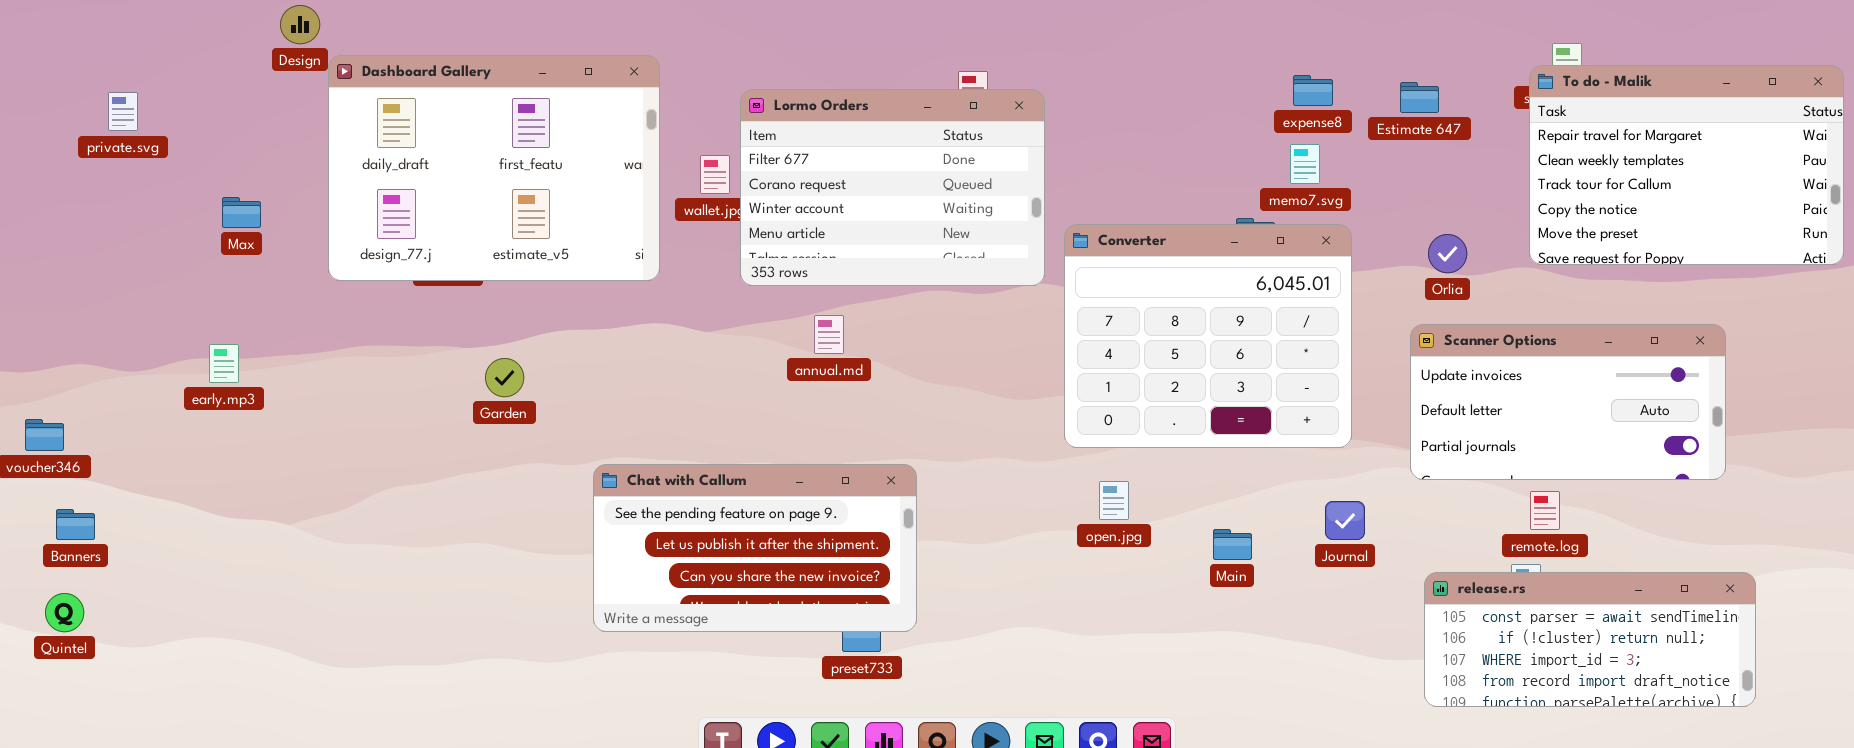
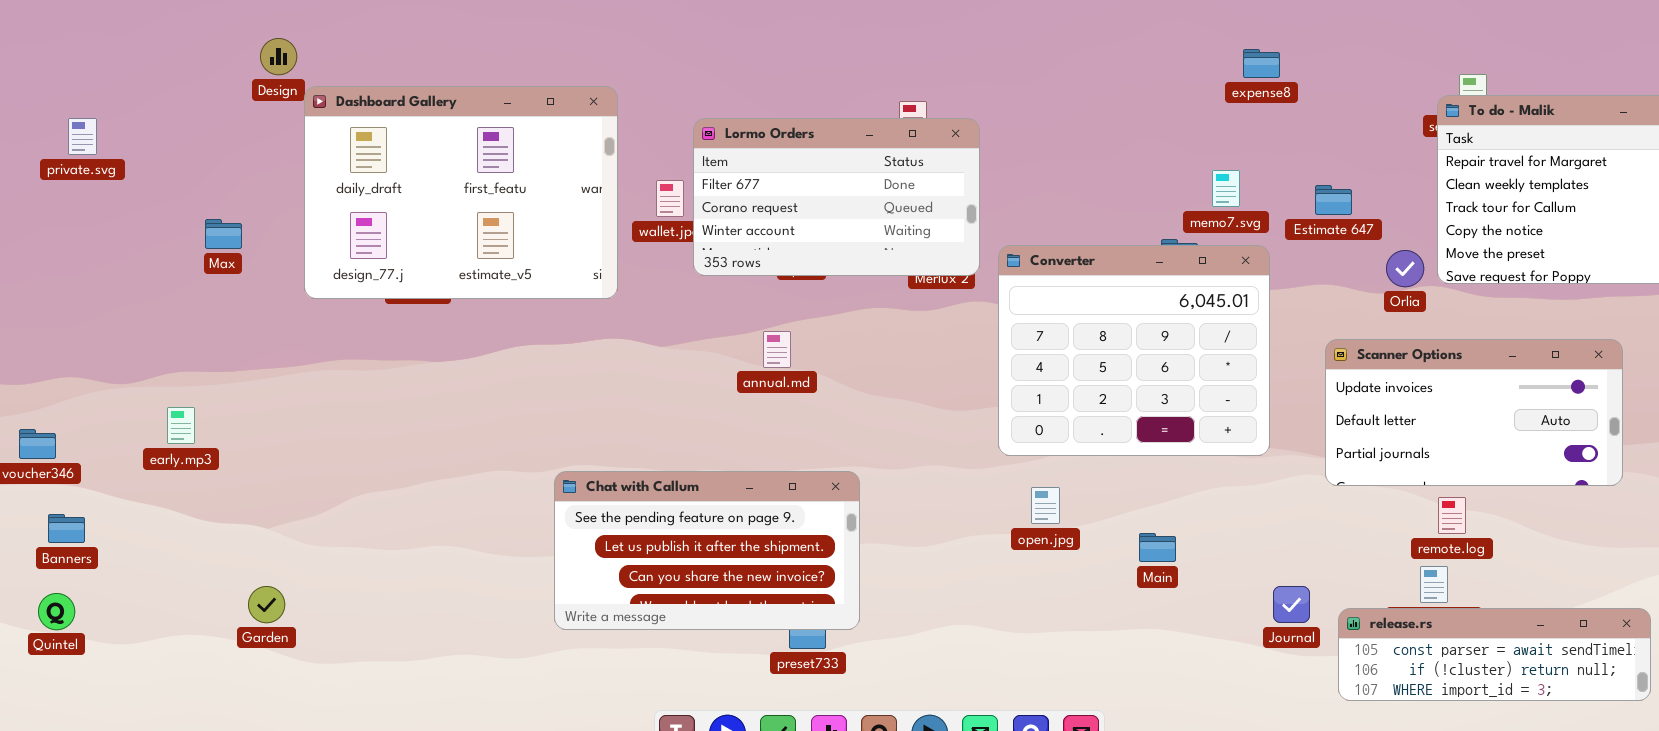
expense8: [1293,75,1333,106] -> [1243,49,1280,78], moved
Estimate 647: [1400,82,1439,113] -> [1315,185,1352,215], moved
Lormo Orders: [740,89,1045,286] -> [693,118,980,276], resized
private.svg: [108,92,138,131] -> [68,118,97,155], moved
Orlia: [1428,234,1467,273] -> [1386,250,1424,287], moved
early.mp3: [209,344,239,383] -> [167,407,195,444], moved
Garden: [485,358,524,397] -> [248,586,285,623], moved
Journal: [1325,501,1365,540] -> [1273,586,1310,623], moved
release.rs: [1424,572,1756,707] -> [1338,608,1651,701], resized

